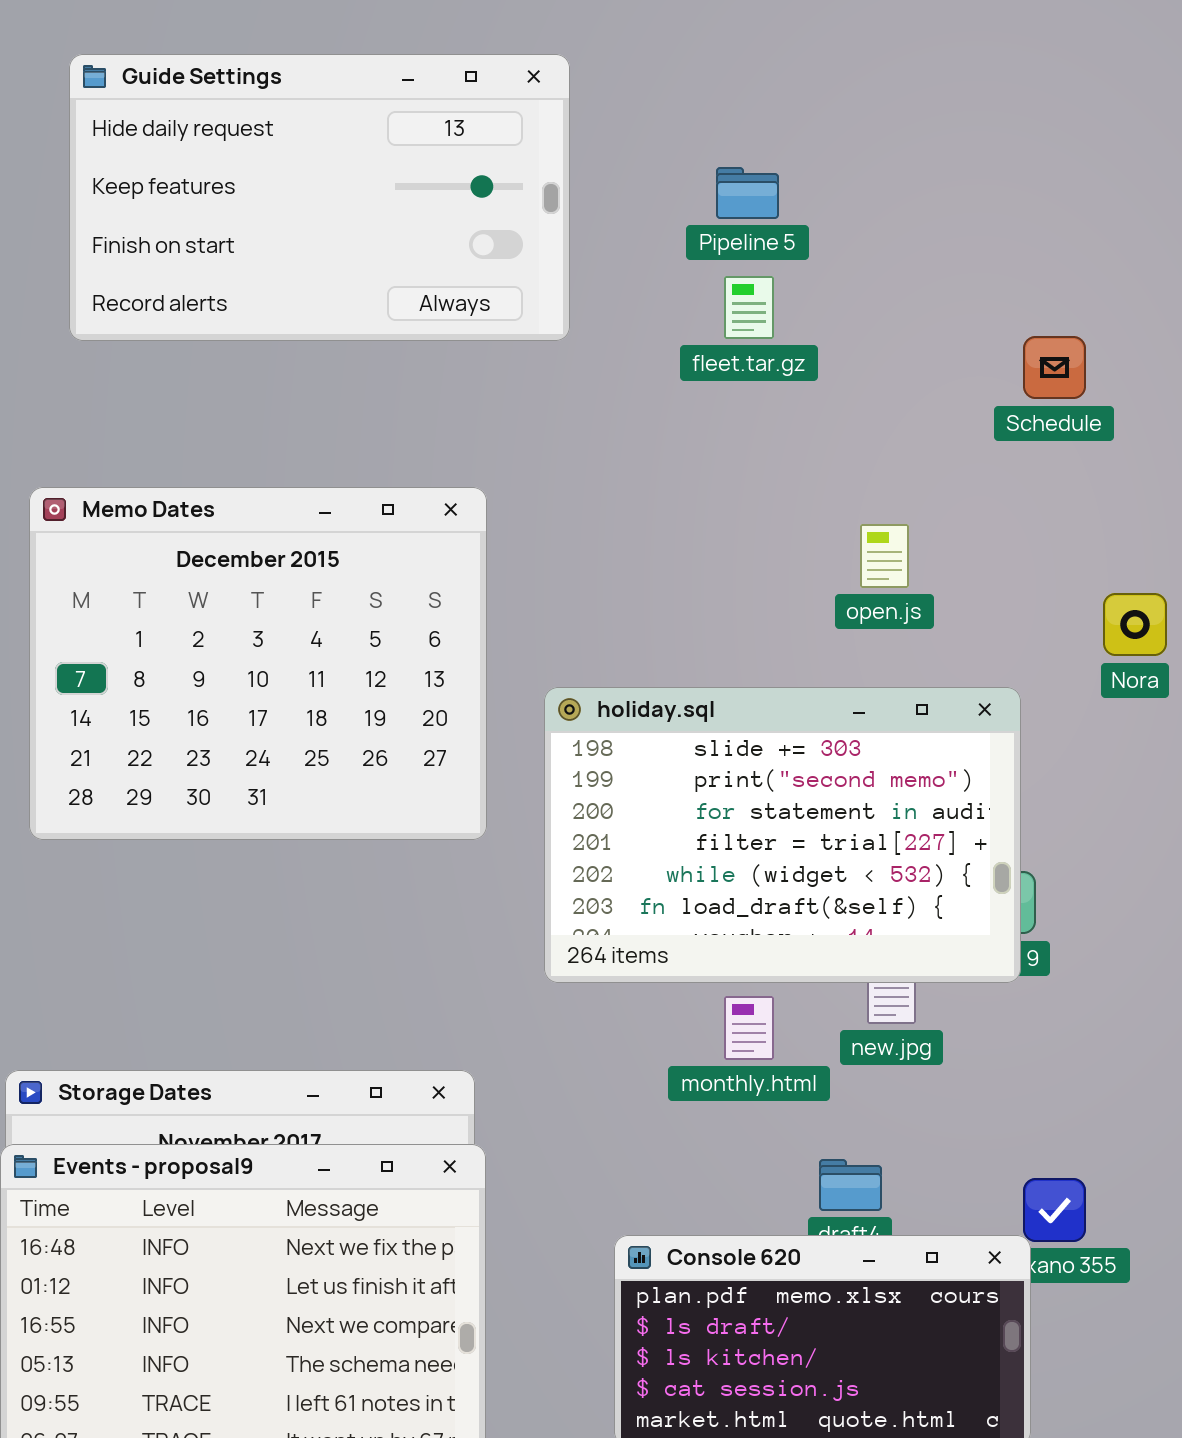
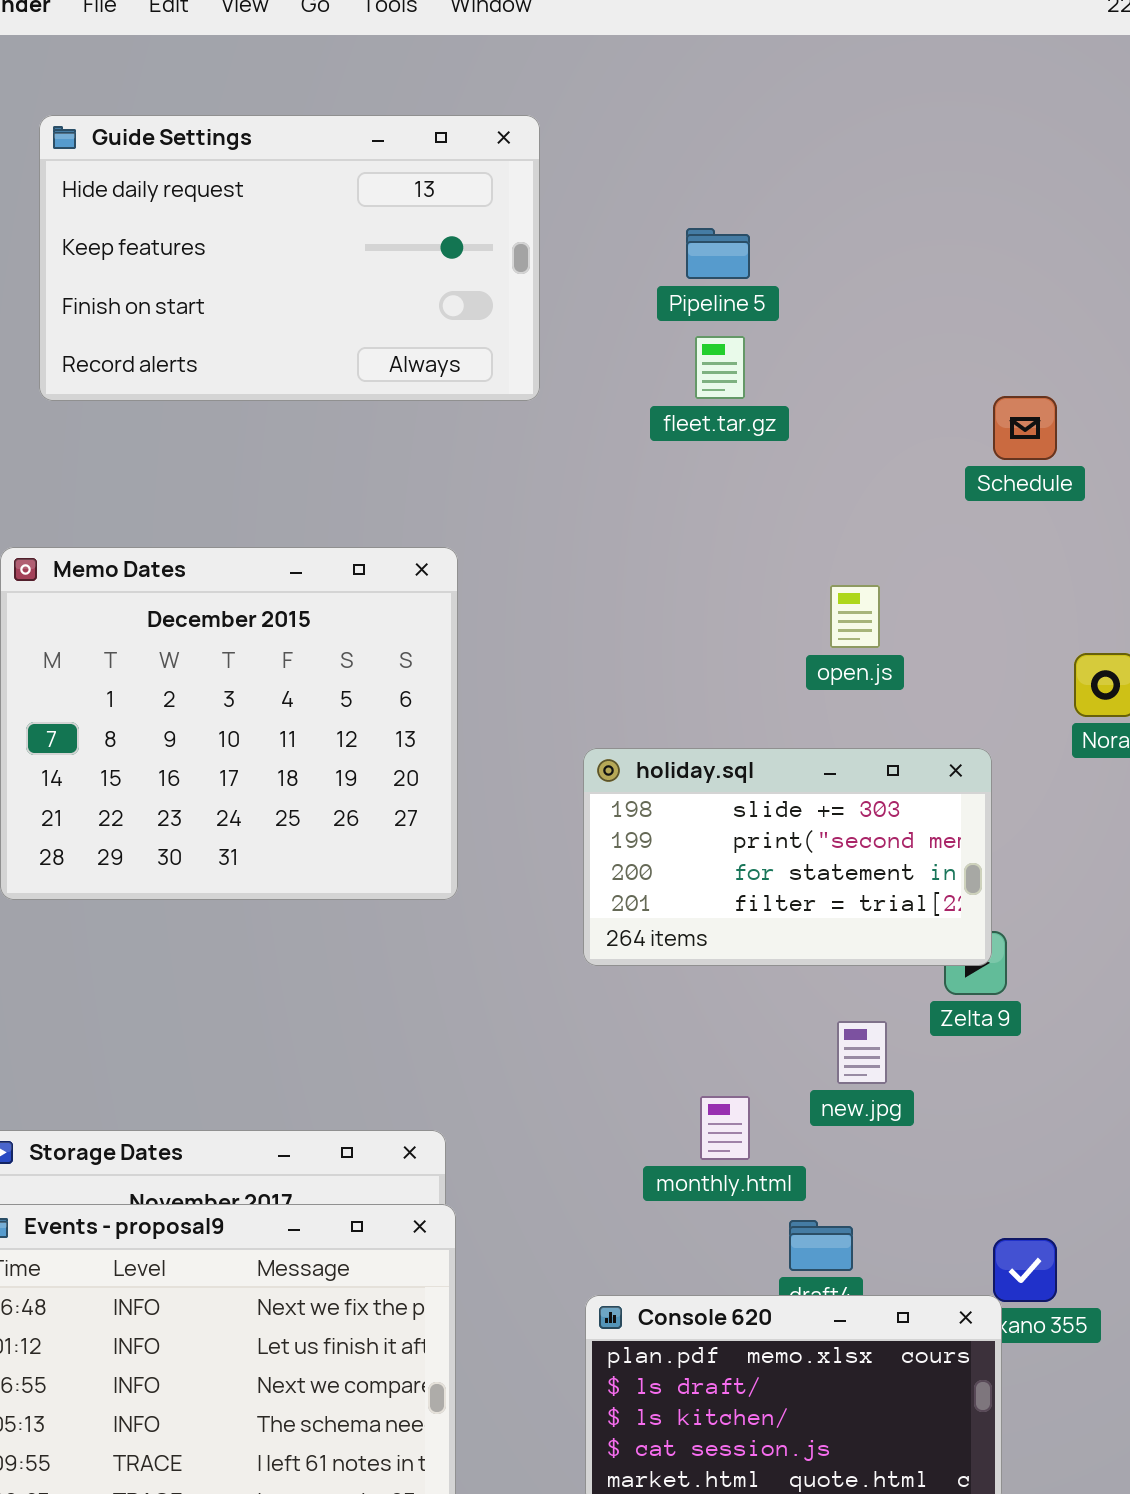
holiday.sql: [544,687,1021,983] -> [583,748,992,966], resized
monthly.html: [724,996,774,1060] -> [700,1096,750,1160], moved

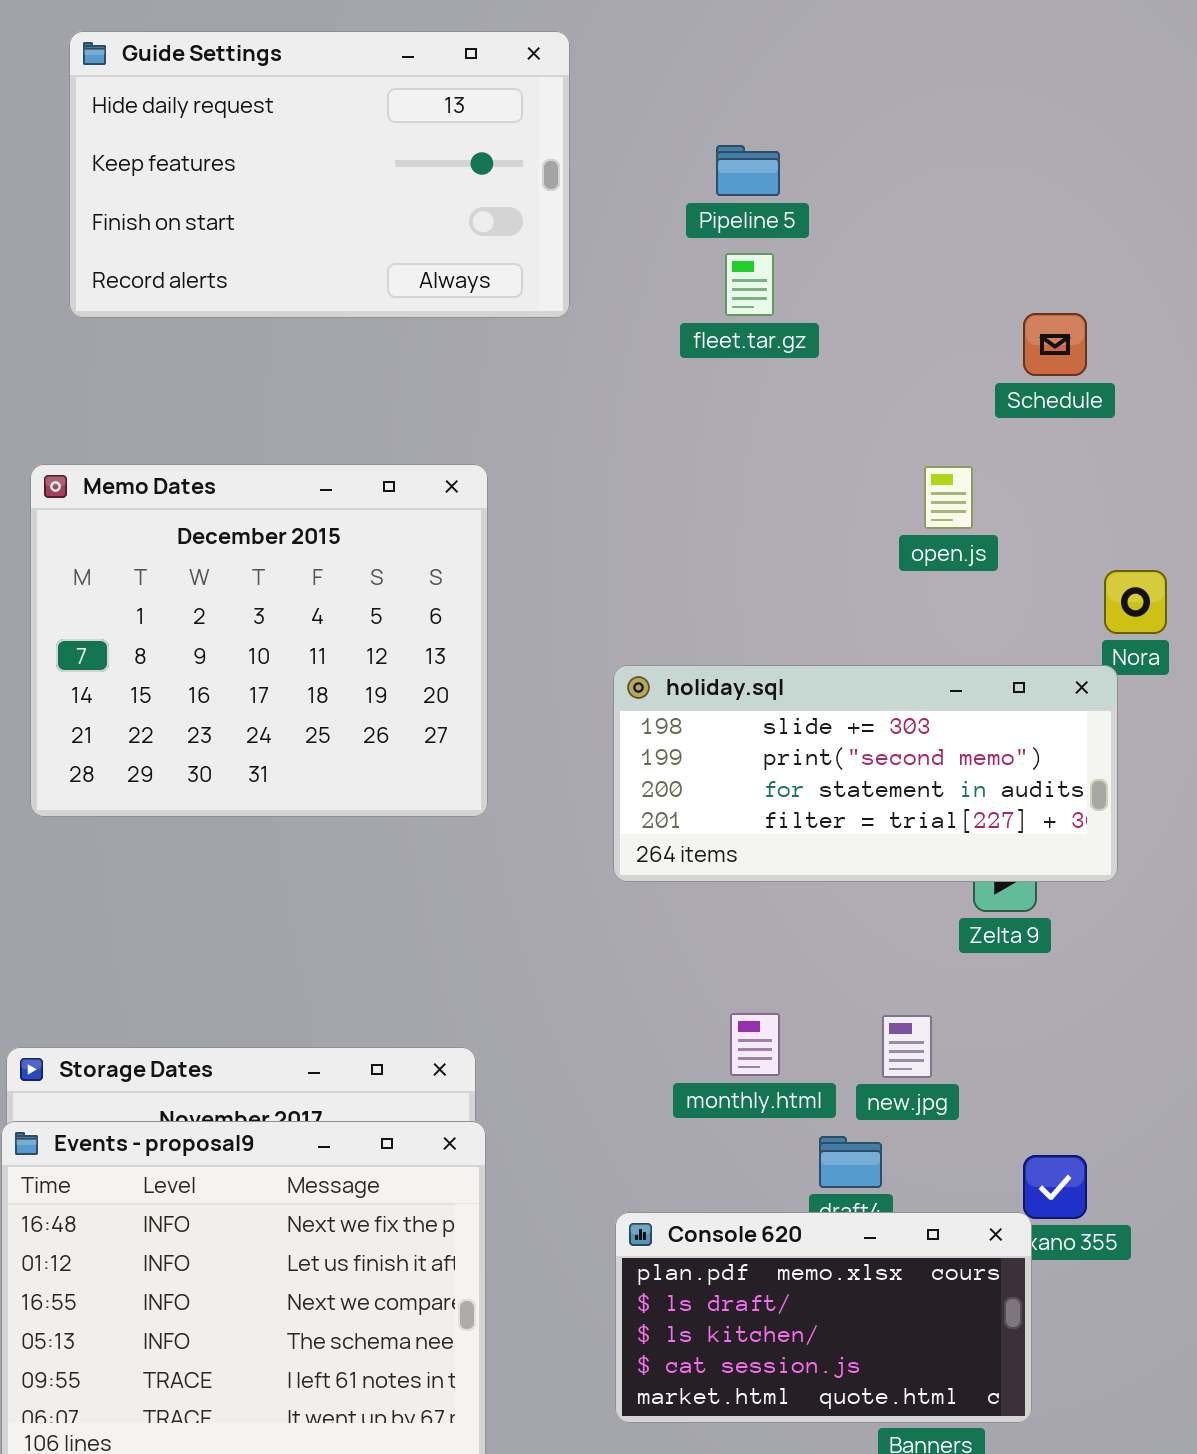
open.js: [830,585,880,648] -> [924,466,973,529], moved
holiday.sql: [583,748,992,966] -> [613,665,1118,882], resized
new.jpg: [837,1021,887,1084] -> [882,1015,932,1078], moved

